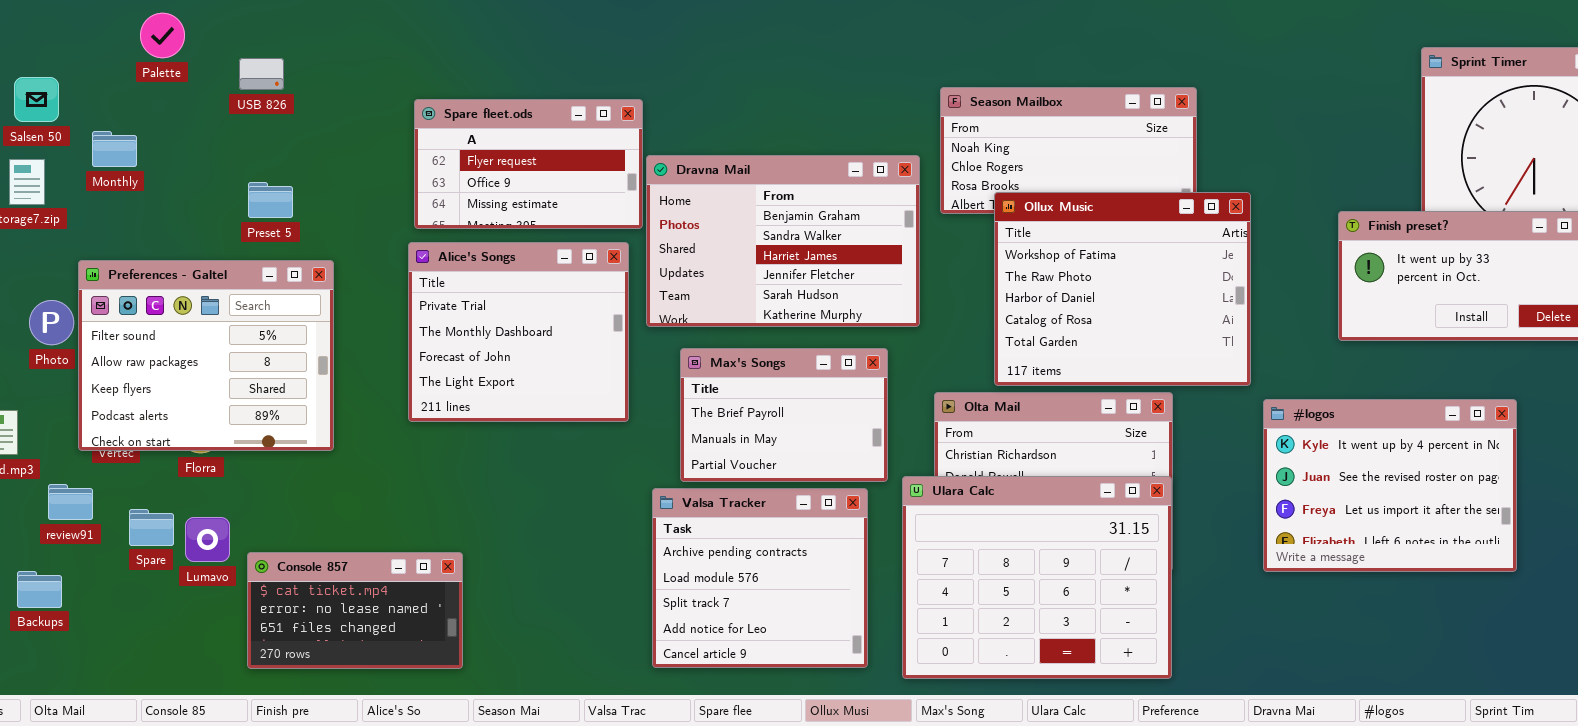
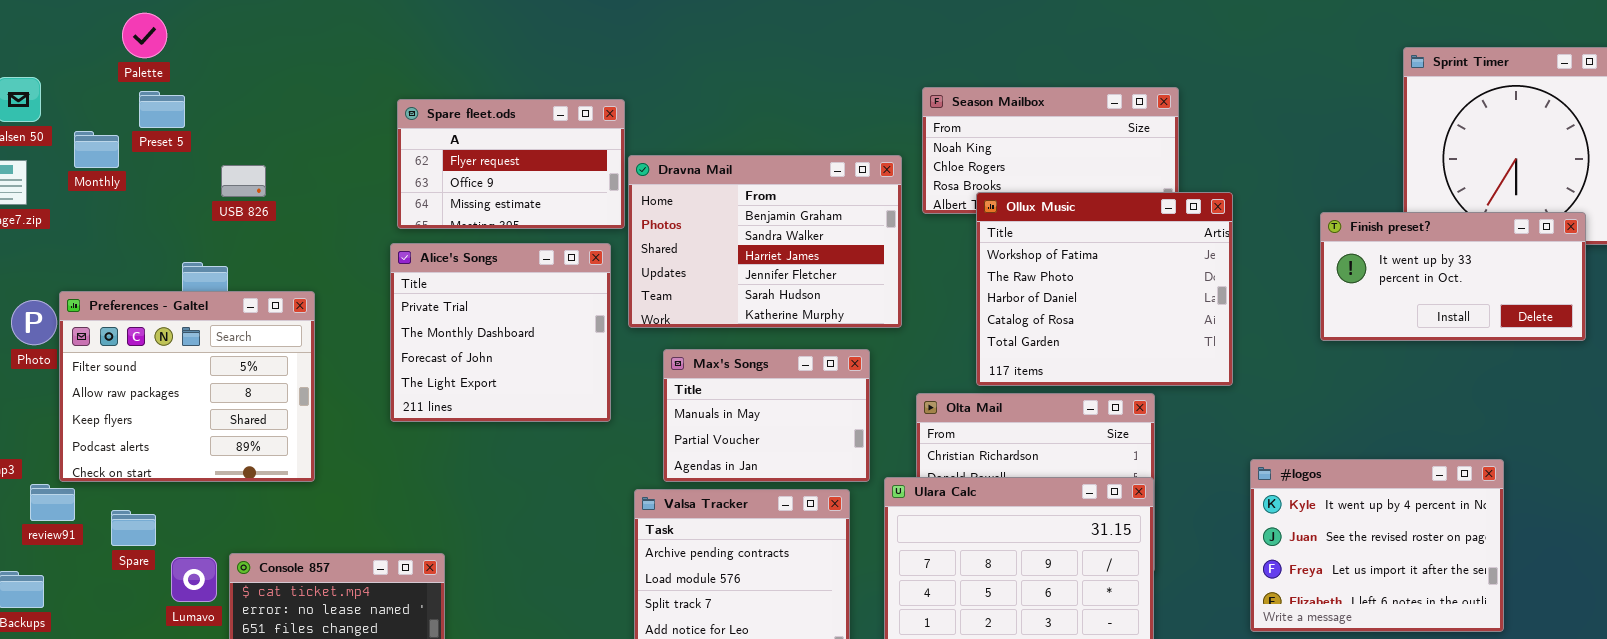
USB 826: [239,58,284,90] -> [221,165,266,197], moved
Preset 5: [248,182,293,218] -> [139,91,185,128], moved
Preferences - Galtel: [78,260,334,451] -> [59,291,315,482], moved
Max's Songs: [680,348,888,482] -> [663,349,870,482], scrolled down 1 row
#logos: [1263,399,1517,572] -> [1250,459,1504,632], moved
Lumavo: [185,517,230,562] -> [171,557,217,602], moved

